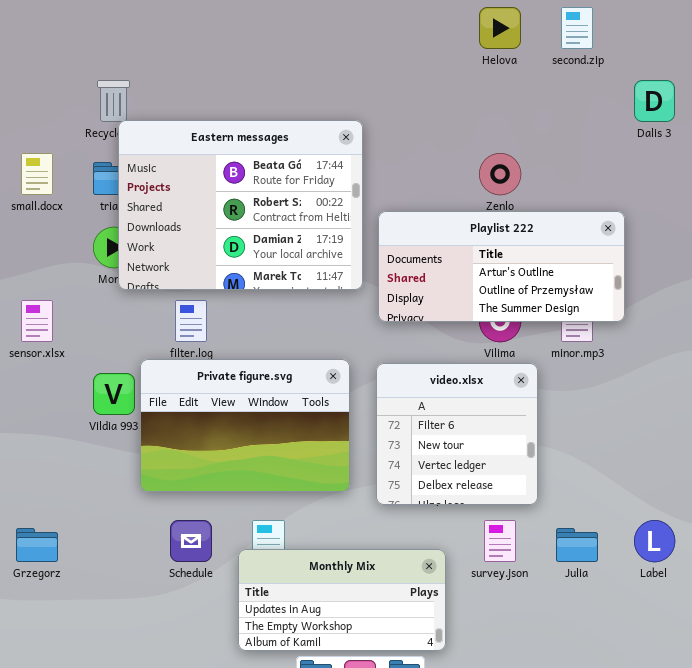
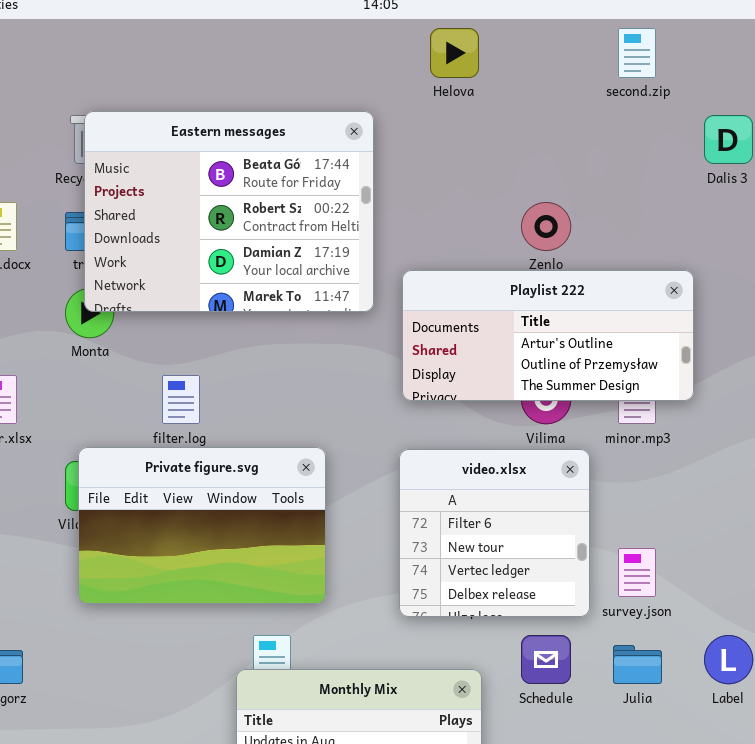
Helova: [479,7,521,49] -> [430,28,479,78], moved
Eastern messages: [118,120,363,290] -> [84,111,374,312], moved
Private figure.svg: [140,359,350,492] -> [78,447,326,604], moved
Schedule: [170,520,212,562] -> [521,635,571,684], moved
survey.json: [484,520,516,562] -> [618,548,656,597], moved

